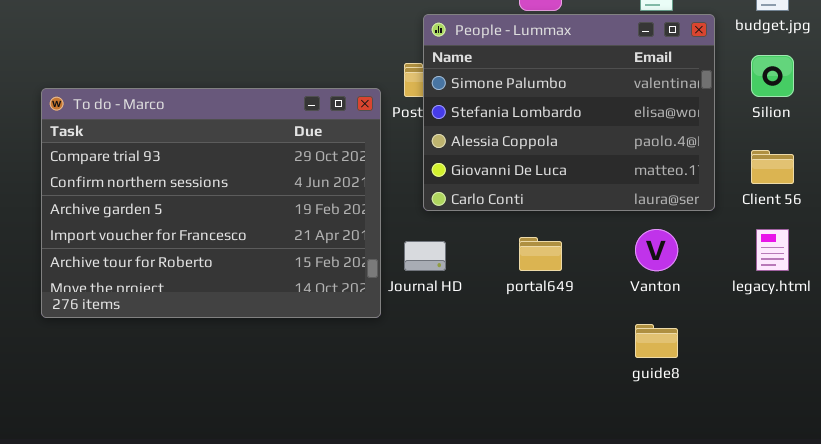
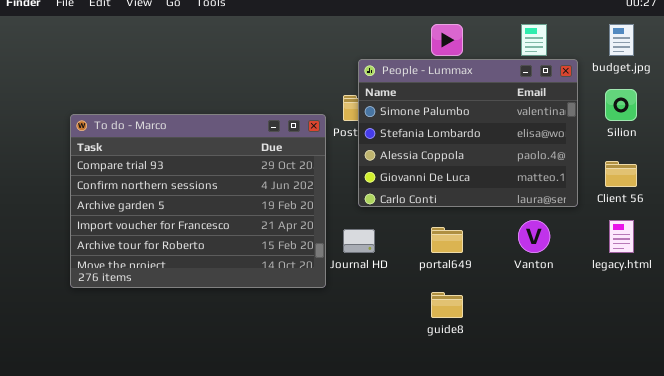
guide8: [635,324,678,358] -> [431,292,463,318], moved

